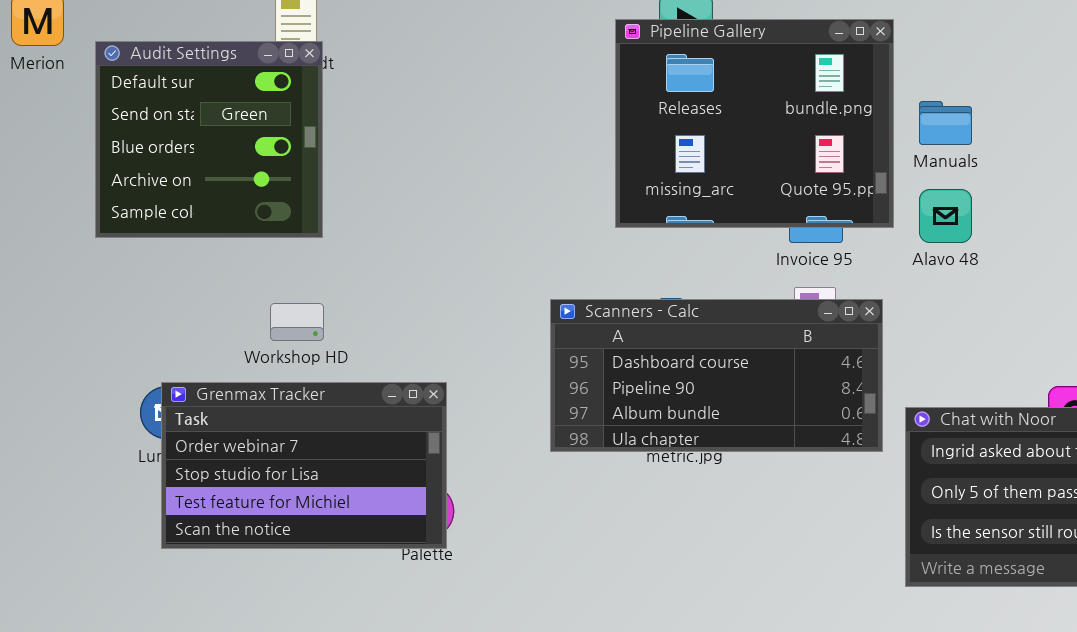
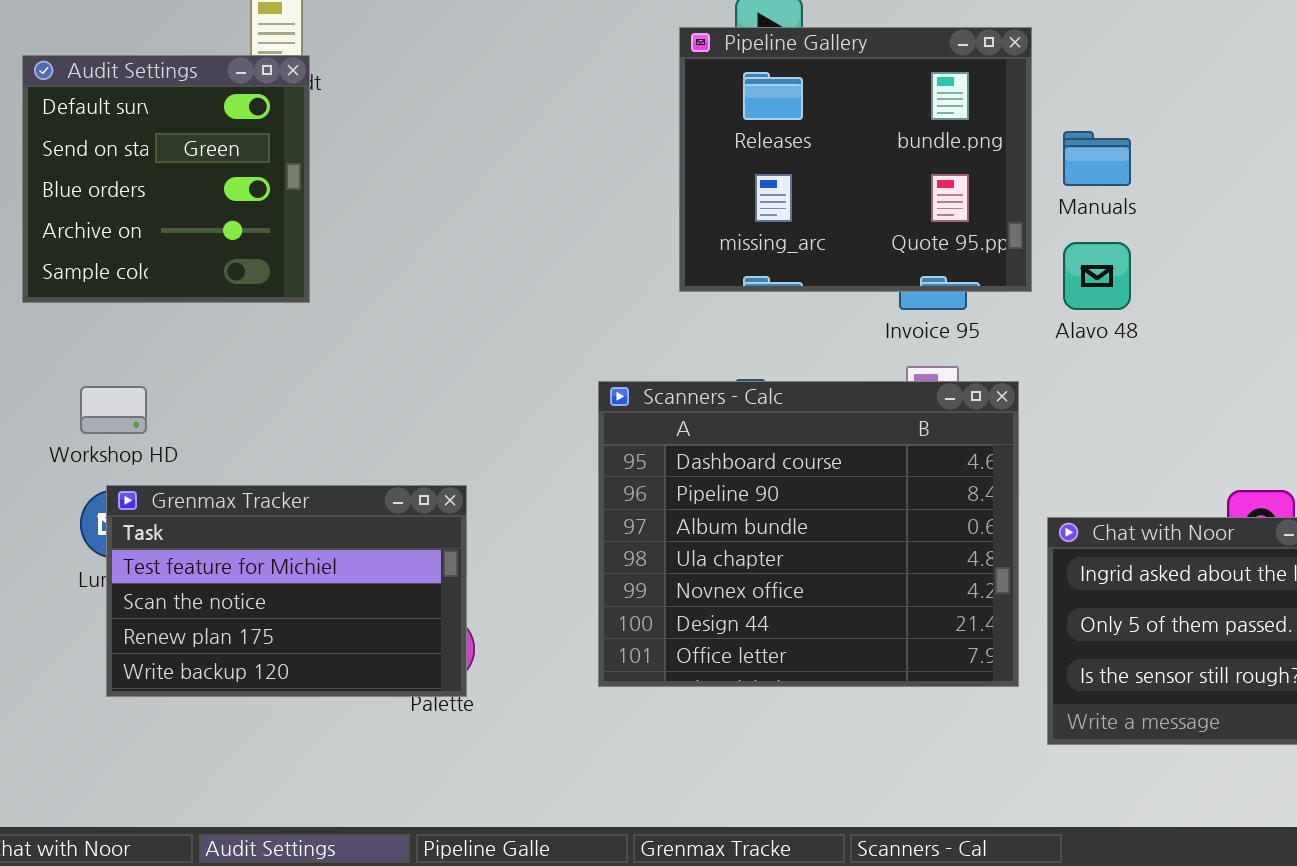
Scanners - Calc: [550,299,883,452] -> [598,381,1019,687], resized
Workshop HD: [270,303,324,341] -> [80,386,147,434], moved
Grenmax Tracker: [161,382,447,549] -> [106,485,467,697], scrolled down 2 rows

